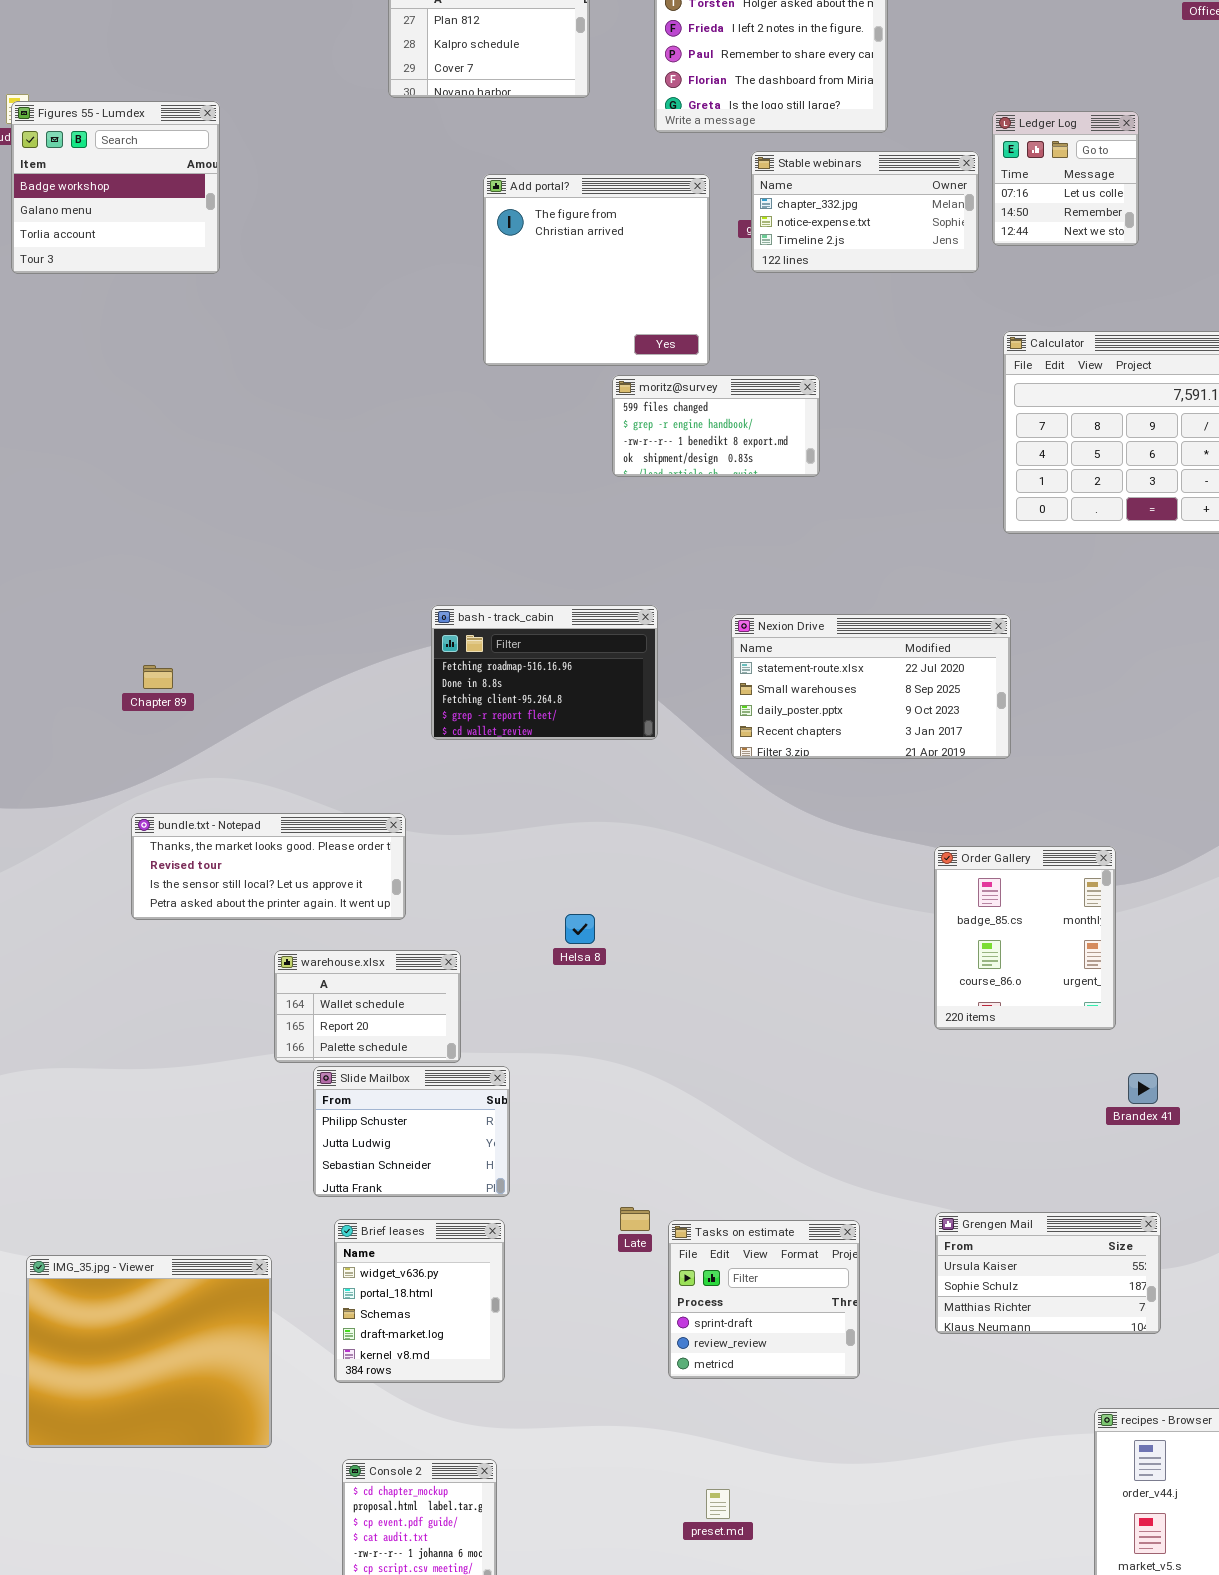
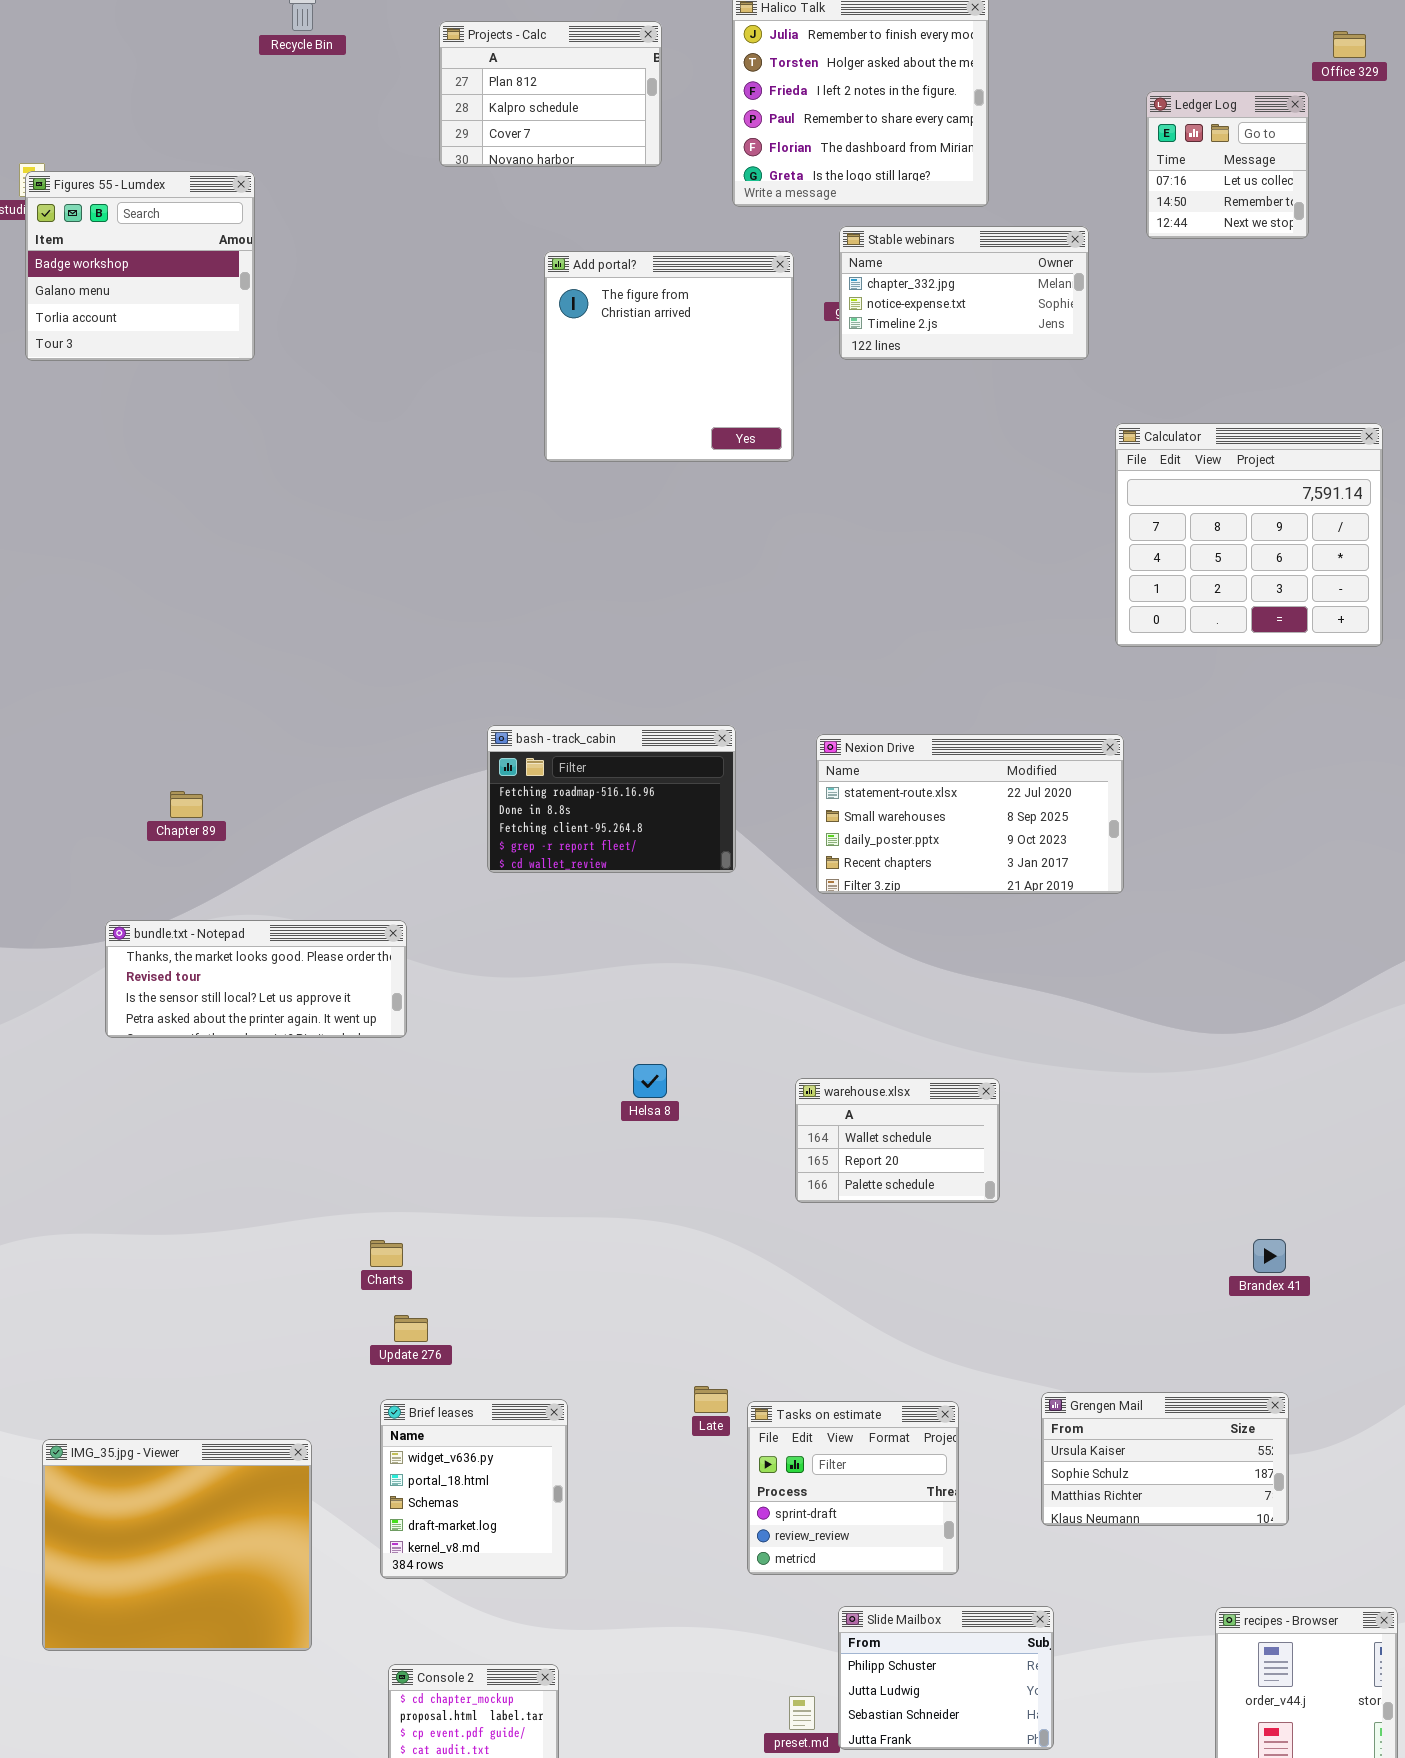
Ledger Log: [992,111,1139,246] -> [1146,91,1309,239], moved
moritz@survey: [612,375,820,477] -> none, closed
bundle.txt - Notepad: [131,813,406,920] -> [105,920,407,1038], moved
Order Gallery: [934,846,1116,1030] -> none, closed
warehouse.xlsx: [274,950,461,1063] -> [795,1078,1000,1203], moved
Slide Mailbox: [313,1066,510,1197] -> [838,1606,1054,1750], moved

